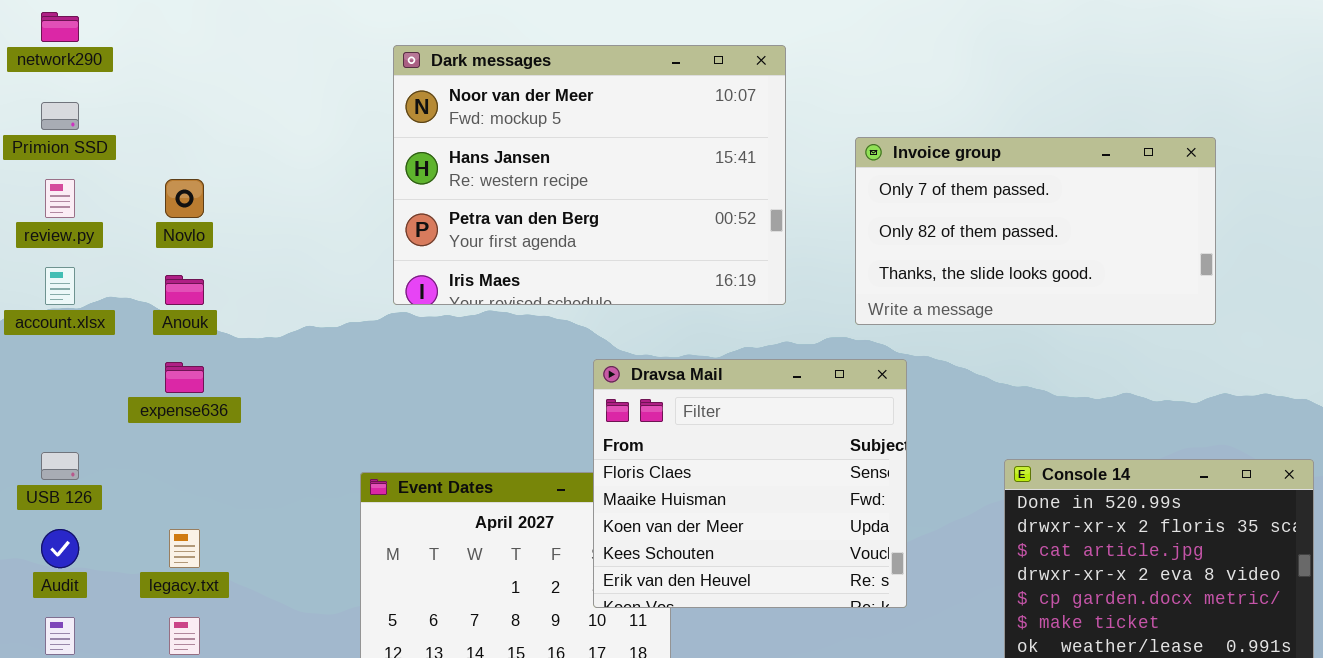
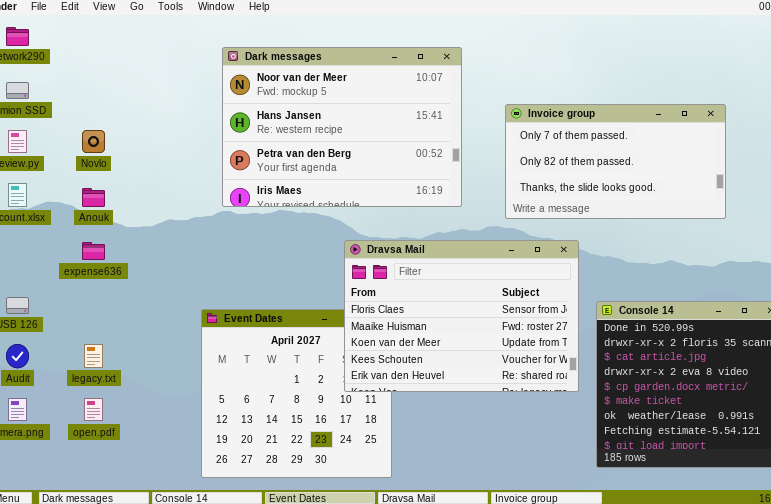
Dravsa Mail: [593,359,907,608] -> [344,240,579,392], resized

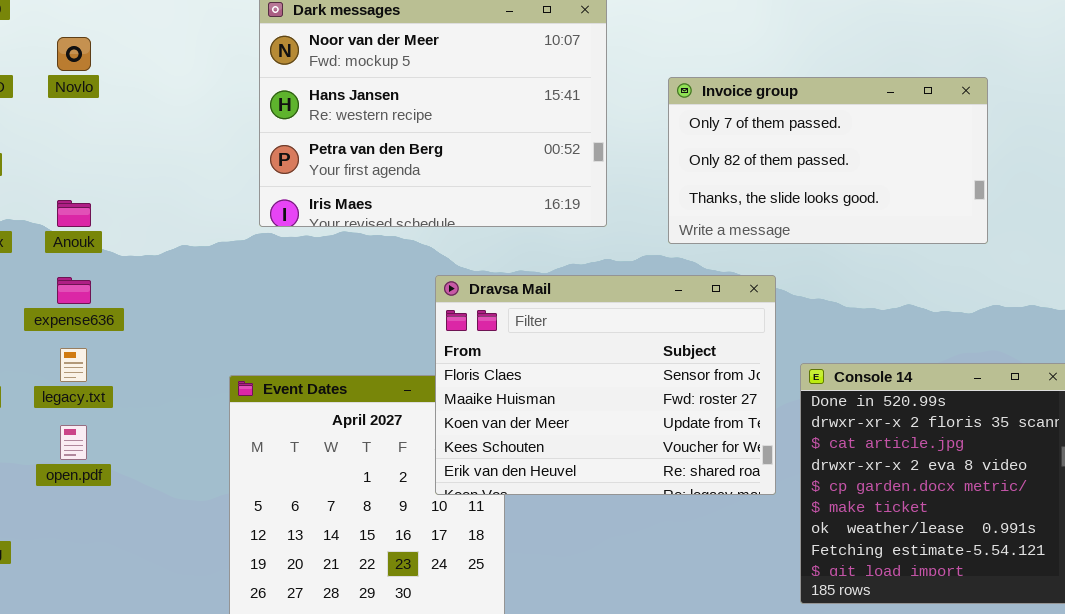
Novlo: [82,130,105,153] -> [57,37,91,71], moved
legacy.txt: [84,344,103,368] -> [60,348,87,382], moved
open.pdf: [84,398,103,421] -> [60,425,87,460], moved

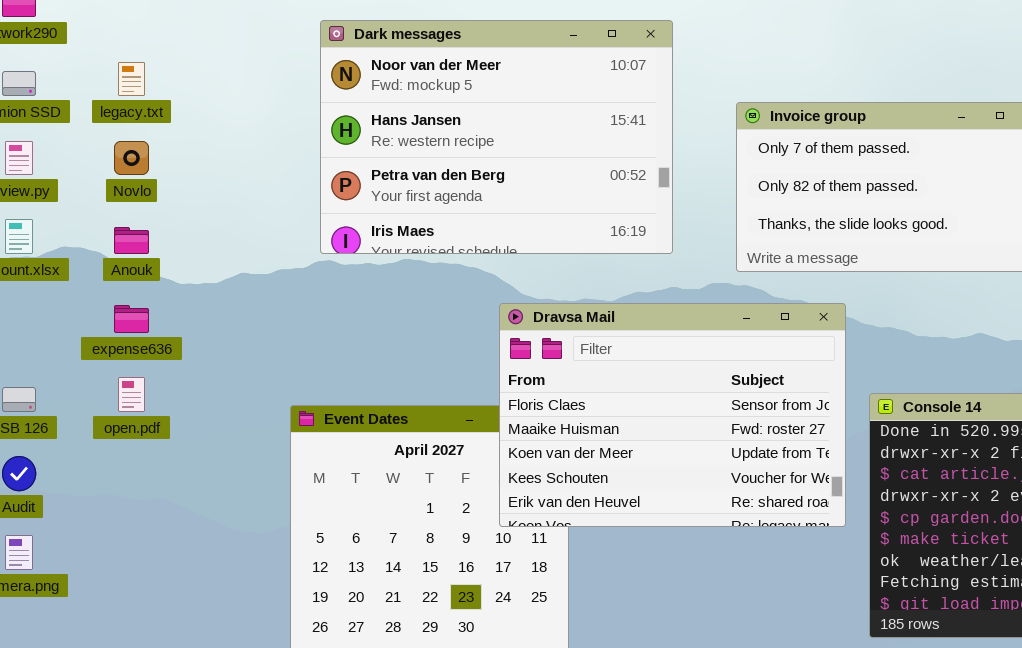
Novlo: [57,37,91,71] -> [114,141,149,175], moved
legacy.txt: [60,348,87,382] -> [118,62,145,96], moved
open.pdf: [60,425,87,460] -> [118,377,145,412], moved

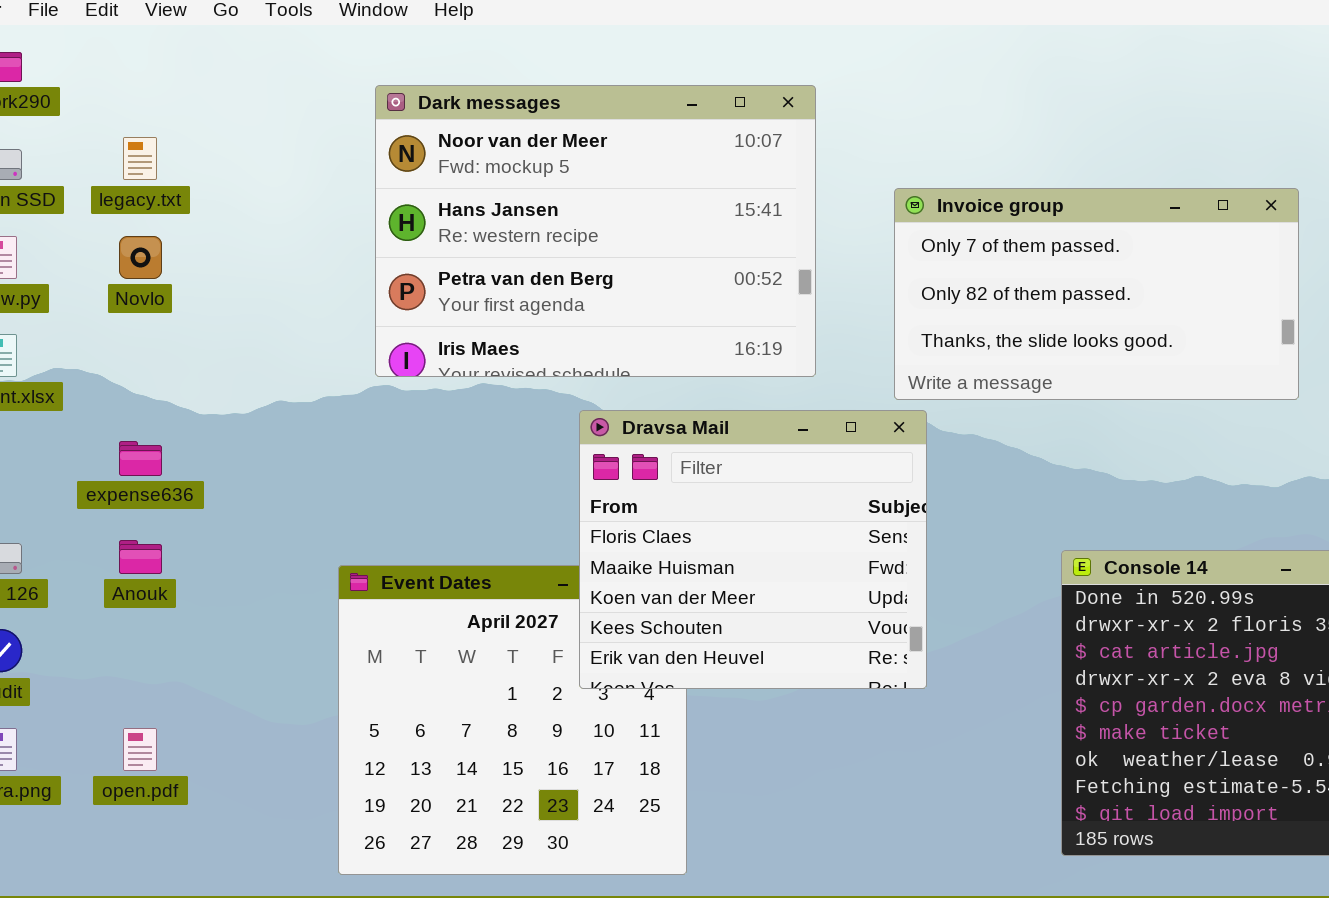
Anouk: [114,227,149,254] -> [119,540,162,574], moved
Dravsa Mail: [499,303,846,527] -> [579,410,927,689], moved, resized
open.pdf: [118,377,145,412] -> [123,728,157,771], moved

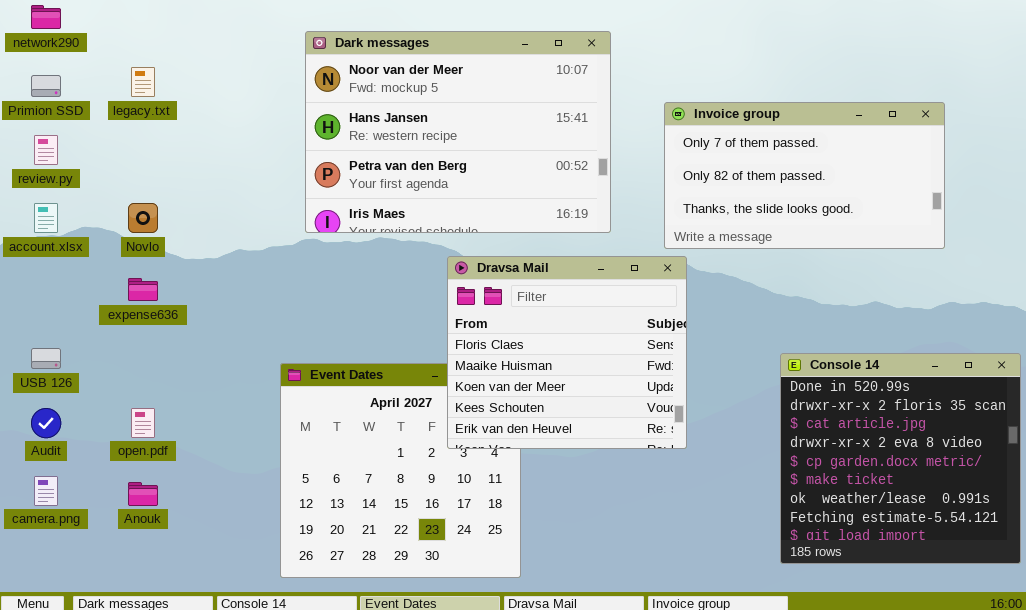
Novlo: [119,236,162,279] -> [128,203,158,233], moved
Anouk: [119,540,162,574] -> [128,482,158,506], moved
open.pdf: [123,728,157,771] -> [131,408,155,438], moved

